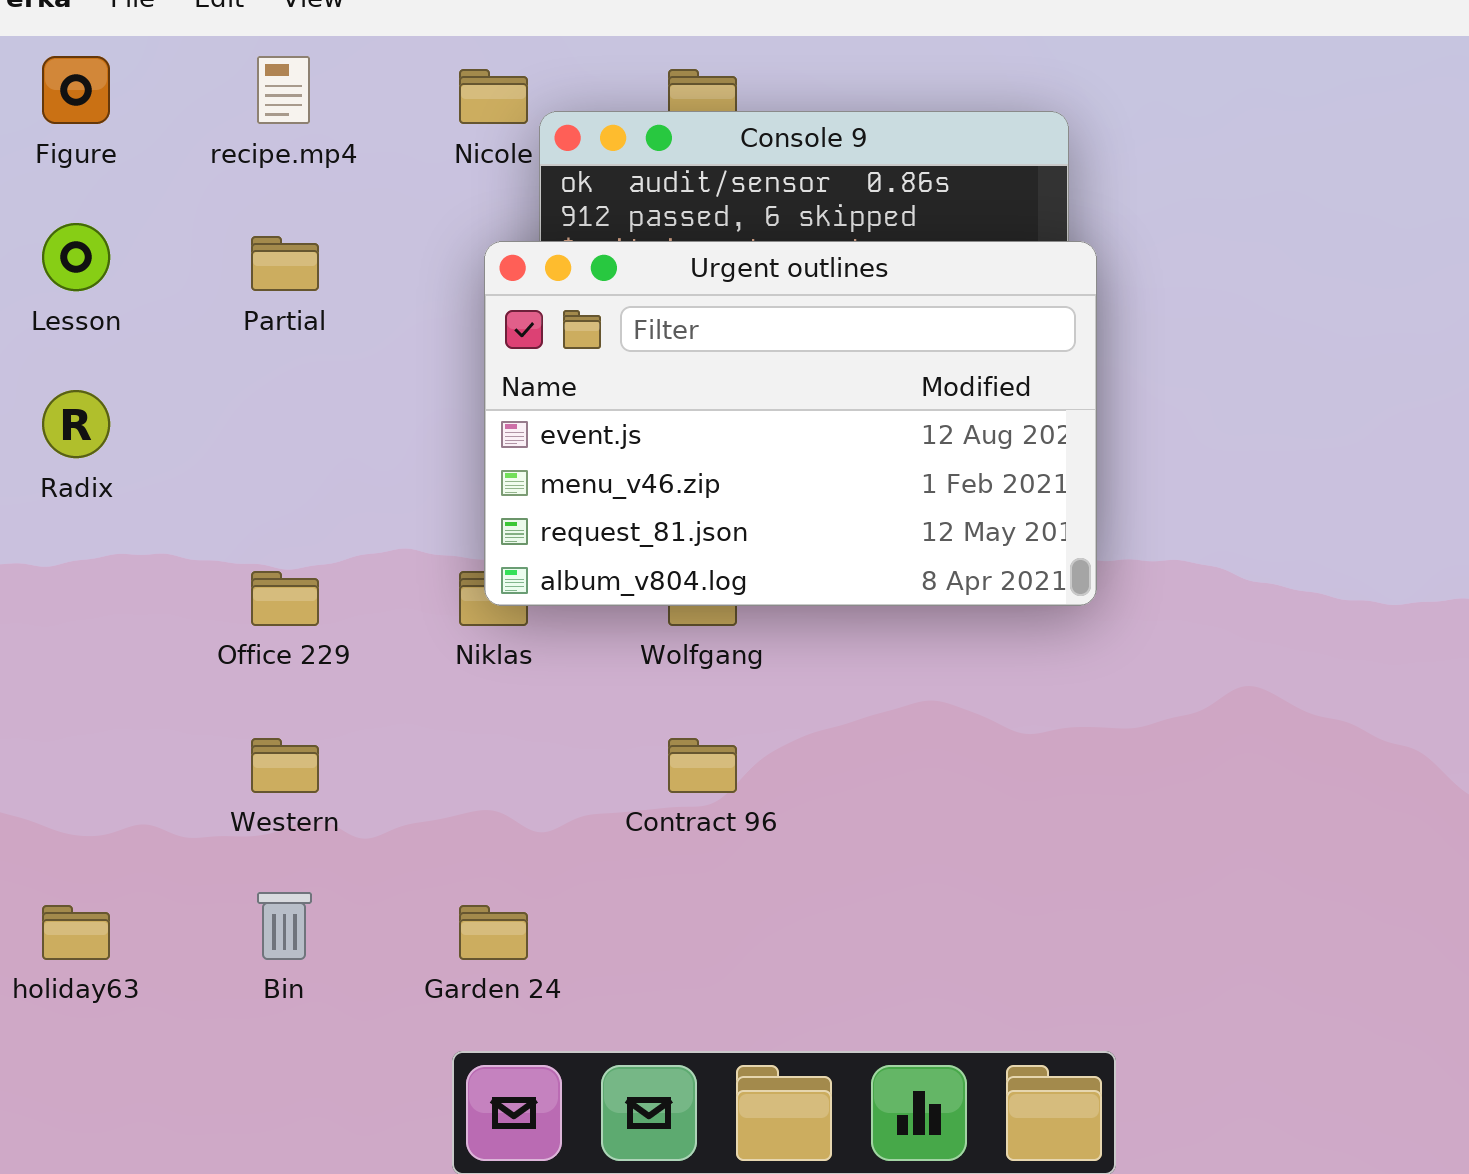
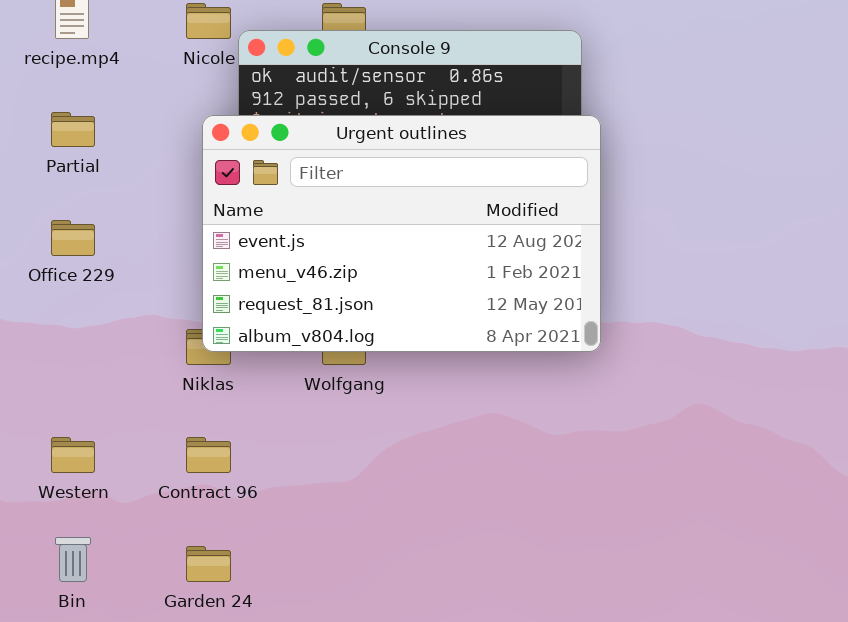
Office 229: [251,571,319,626] -> [51,220,95,256], moved
Contract 96: [668,738,737,793] -> [186,437,231,473], moved

